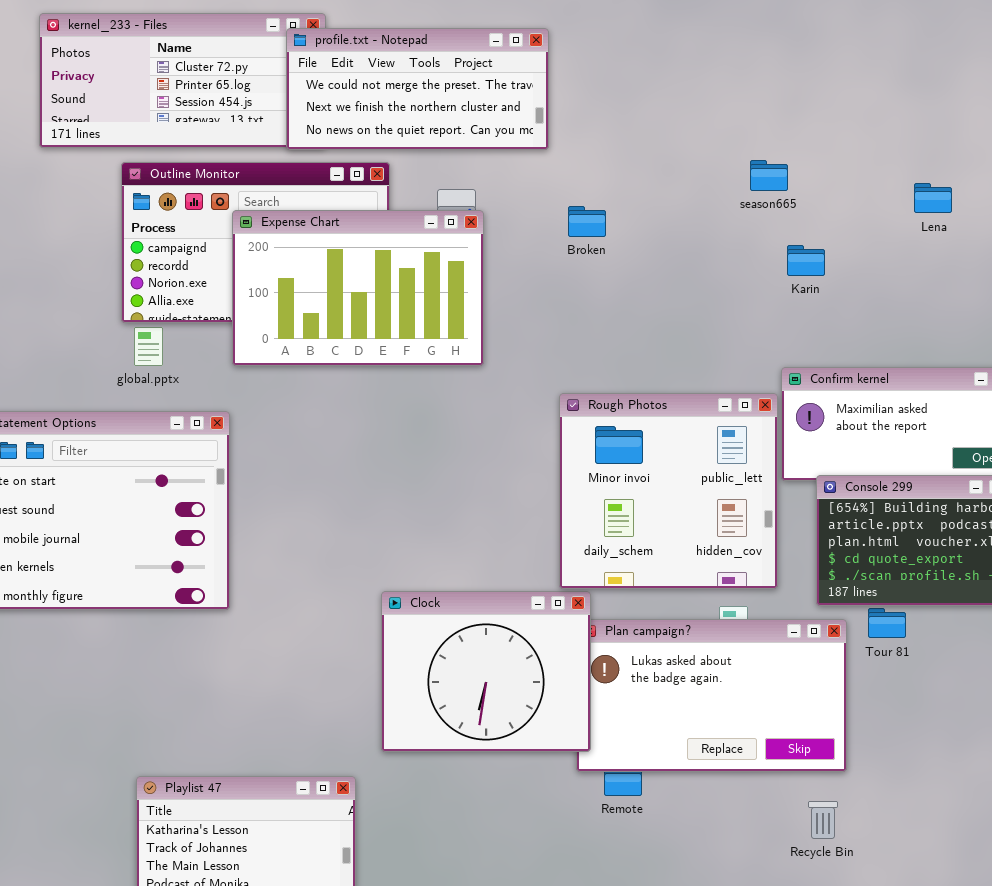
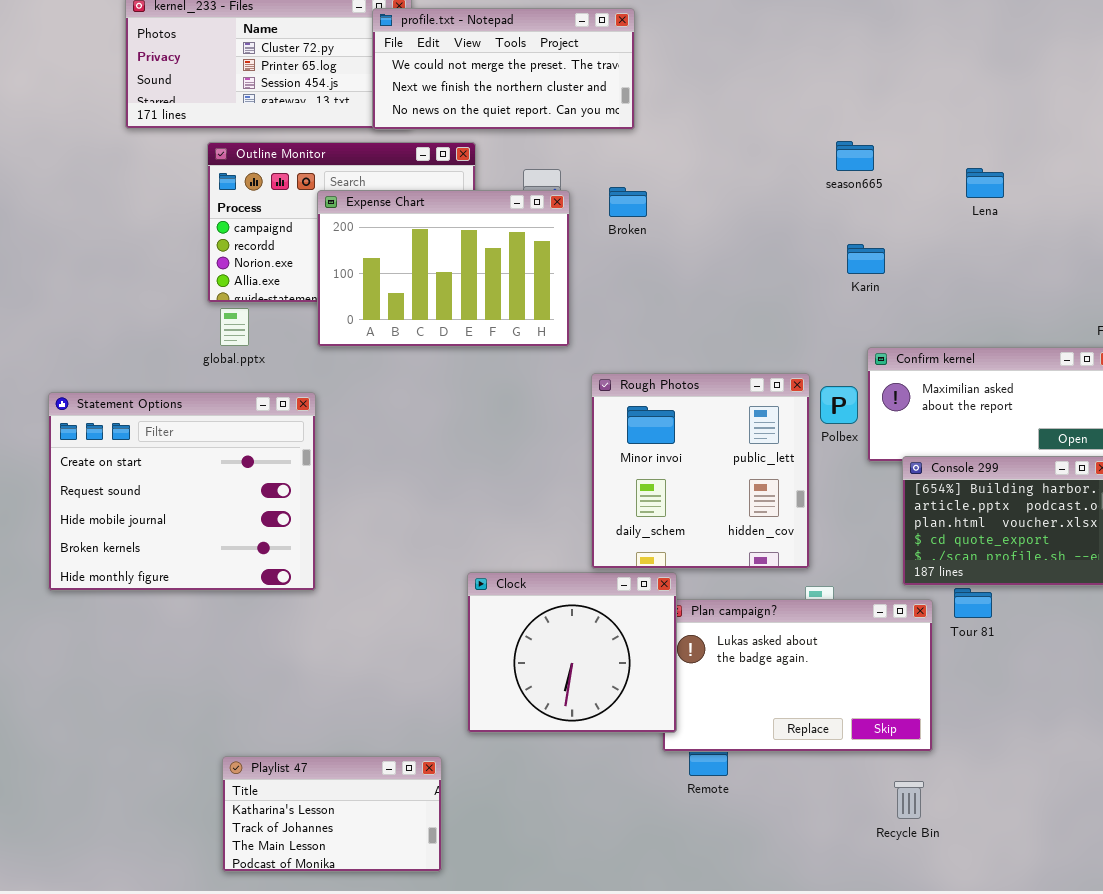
Lena: [914,183,952,213] -> [966,168,1004,198], moved
Broken: [568,206,606,237] -> [609,187,647,217], moved
Karin: [787,245,825,276] -> [847,244,885,274], moved
Rough Photos: [559,393,778,589] -> [591,373,810,569], moved

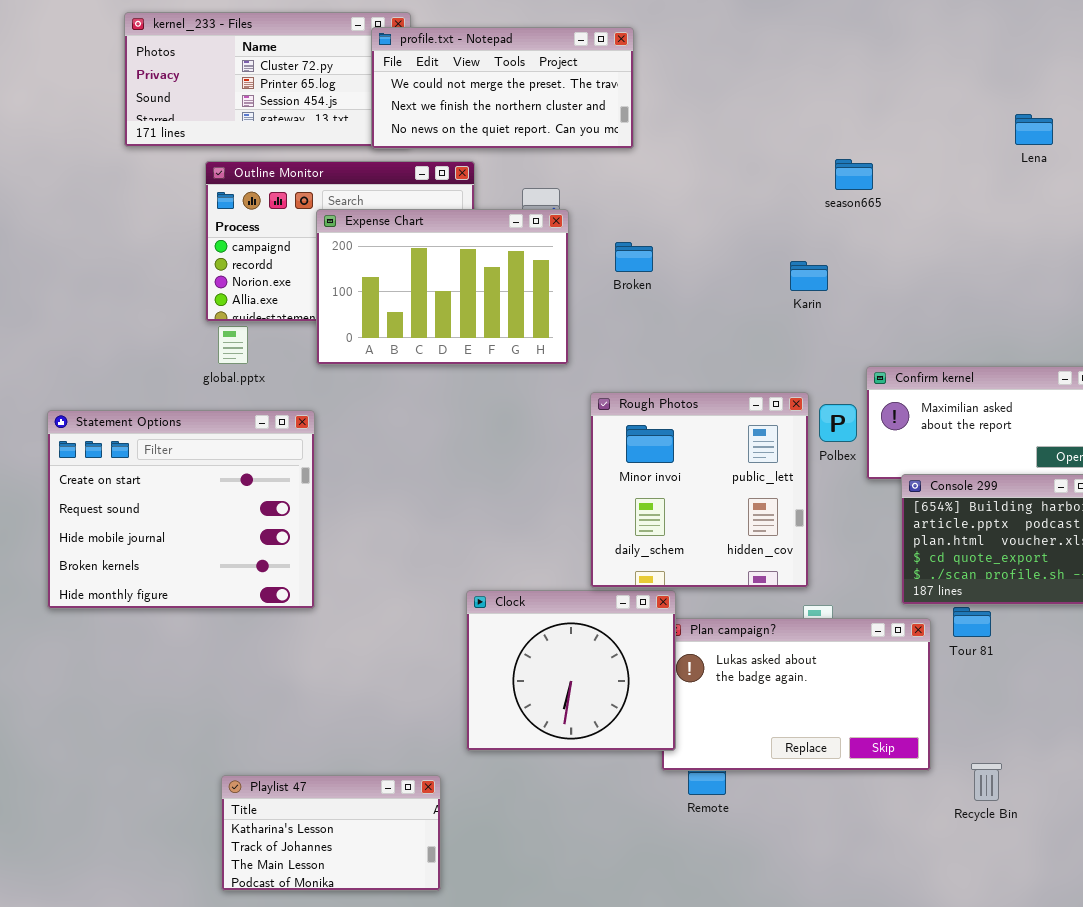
Lena: [966,168,1004,198] -> [1015,114,1053,145], moved
Broken: [609,187,647,217] -> [615,242,653,272], moved
Karin: [847,244,885,274] -> [790,261,828,291], moved
Recycle Bin: [894,781,924,819] -> [971,763,1002,801], moved

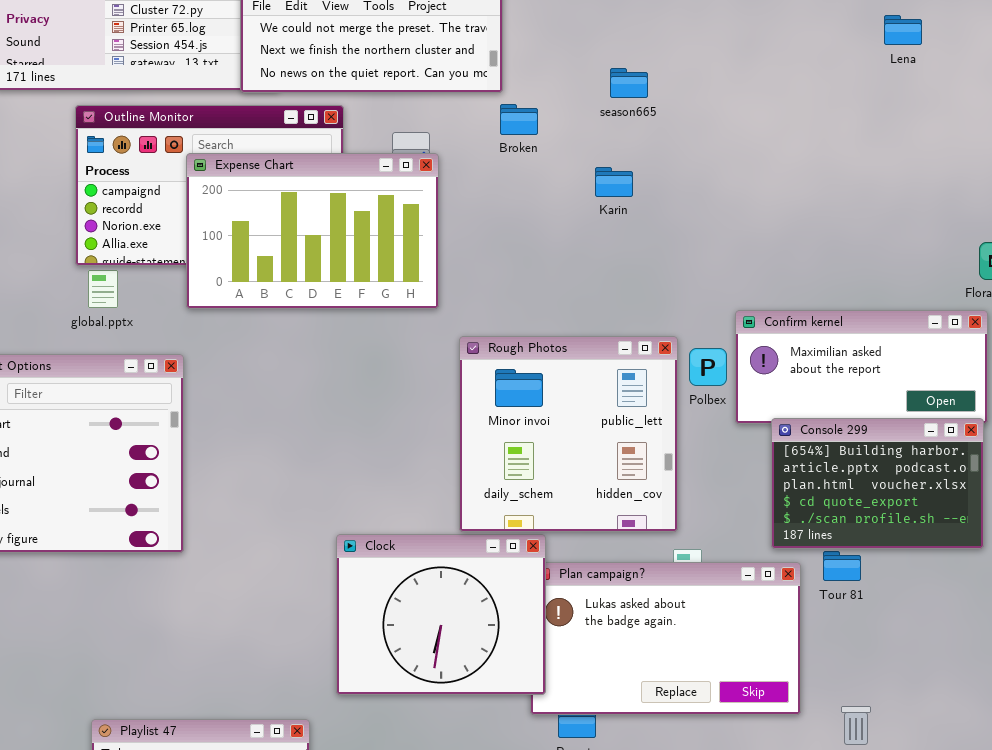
Lena: [1015,114,1053,145] -> [884,15,922,45], moved
season665: [835,159,873,190] -> [610,68,648,98], moved
Broken: [615,242,653,272] -> [500,104,538,135], moved
Karin: [790,261,828,291] -> [595,167,633,197], moved

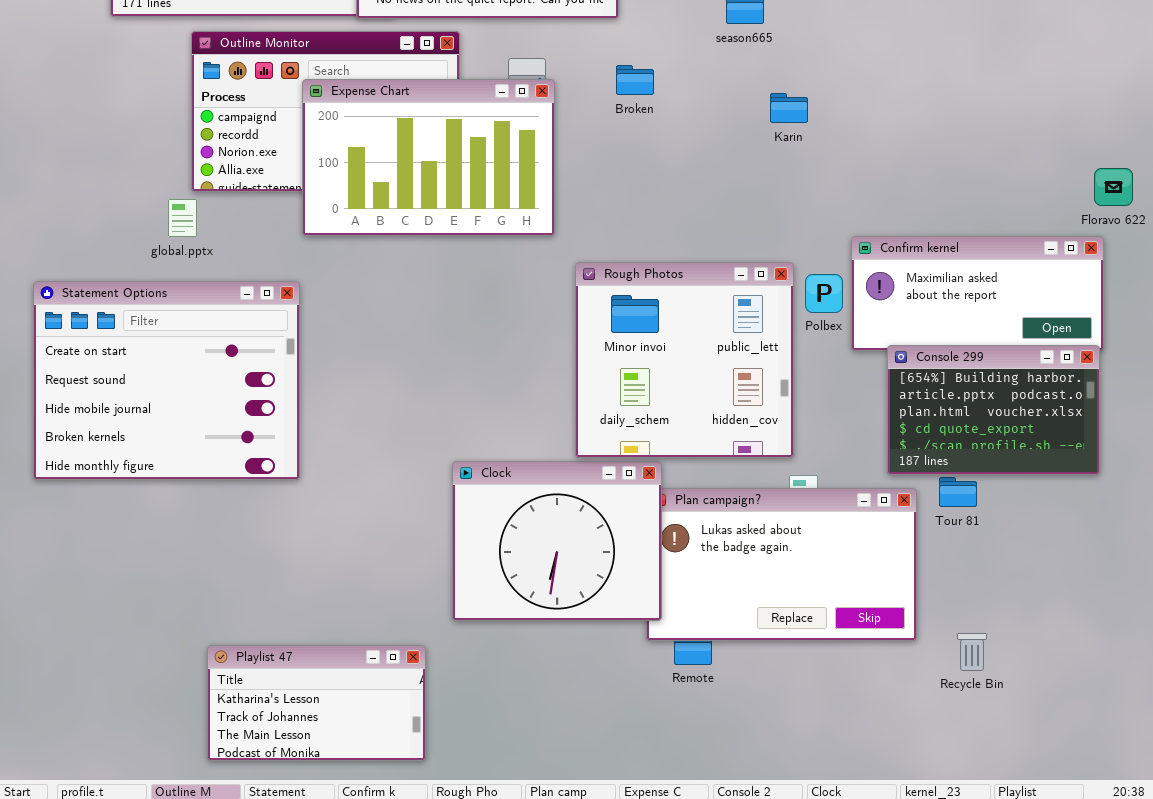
Broken: [500,104,538,135] -> [616,65,654,95], moved
Karin: [595,167,633,197] -> [770,93,808,123], moved
global.pptx: [88,270,118,308] -> [168,199,197,237], moved

